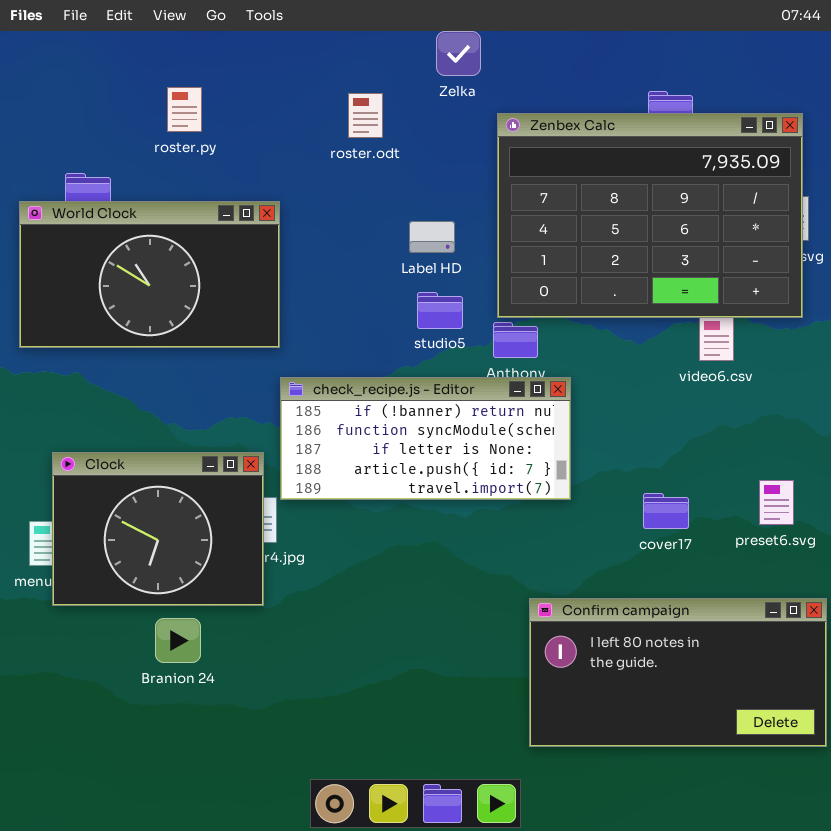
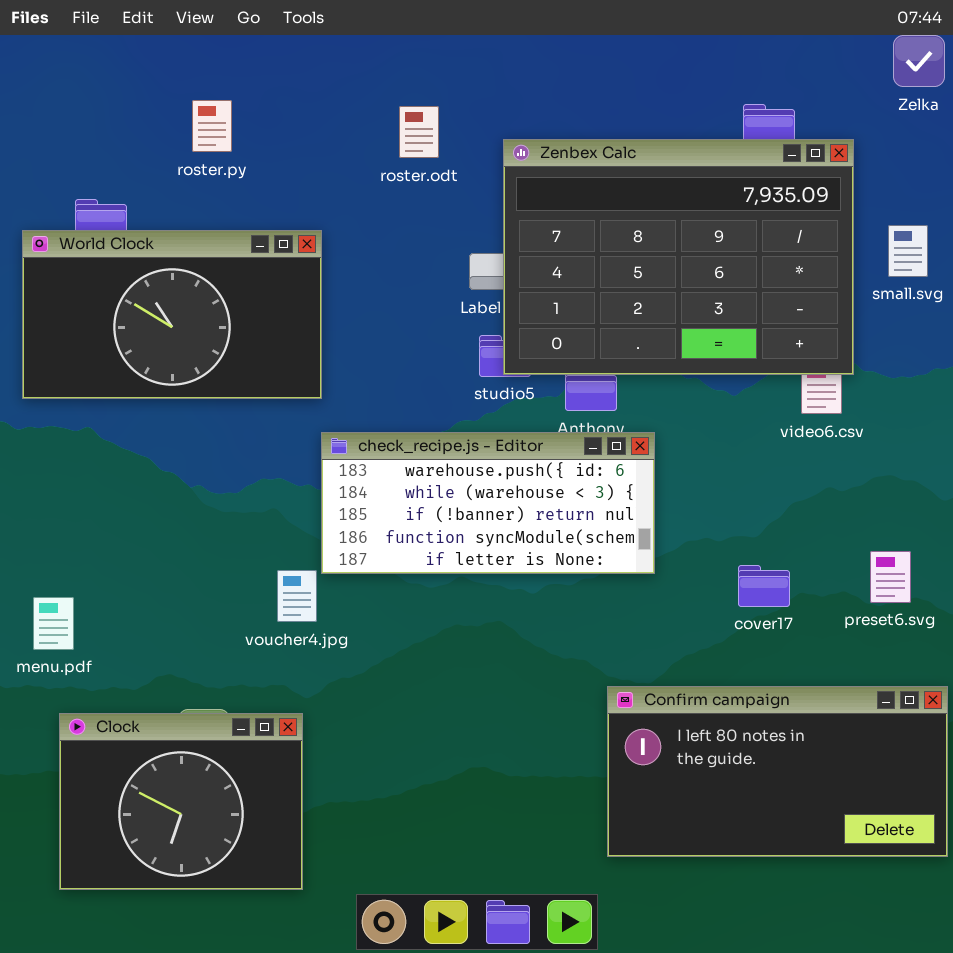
Zelka: [436,31,481,76] -> [893,35,945,87], moved
Zenbex Calc: [497,113,803,318] -> [503,139,854,375], moved
check_recipe.js - Editor: [280,377,571,500] -> [321,432,655,574], scrolled up 2 rows
Clock: [52,452,264,606] -> [59,713,303,890], moved

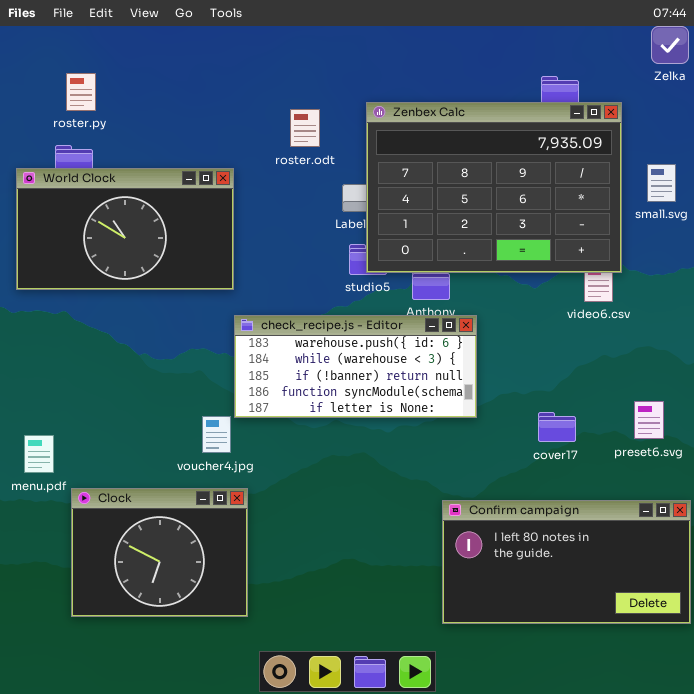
roster.py: [192,100,232,152] -> [66,73,96,111], moved
roster.odt: [399,106,439,158] -> [290,109,320,147], moved
Clock: [59,713,303,890] -> [71,488,248,617], moved

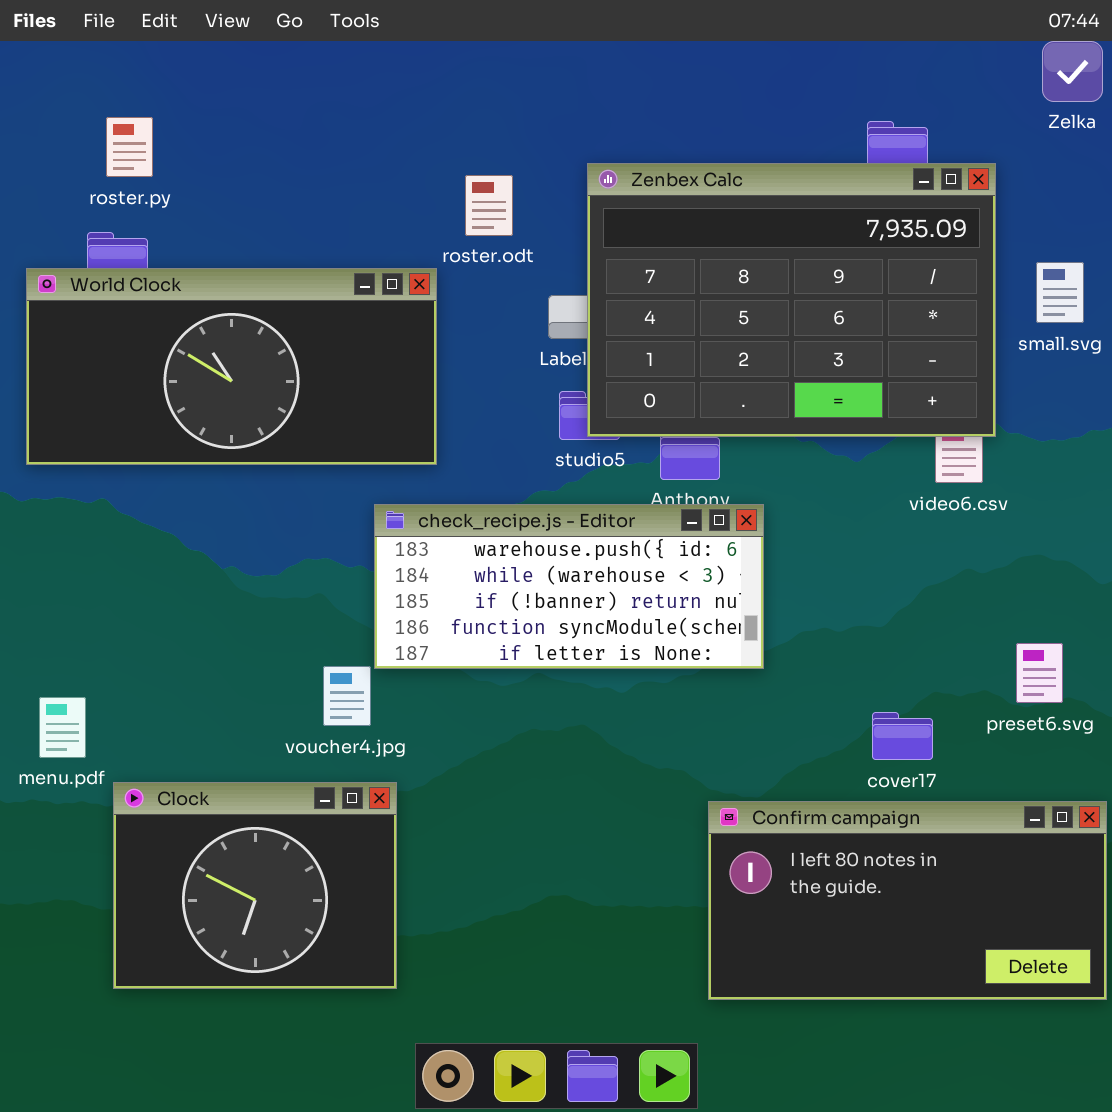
World Clock: [16,168,234,290] -> [26,268,437,465], resized
cover17: [538,412,576,442] -> [872,712,933,760], moved

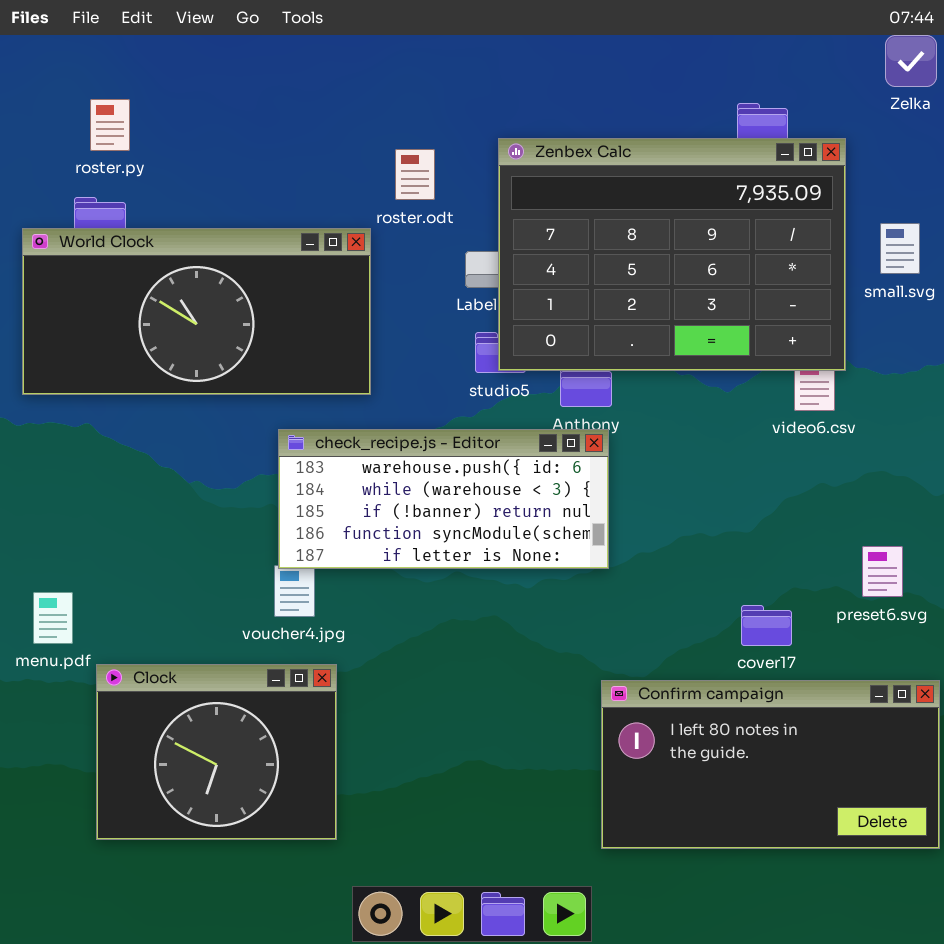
check_recipe.js - Editor: [374,504,764,669] -> [278,429,609,569], moved

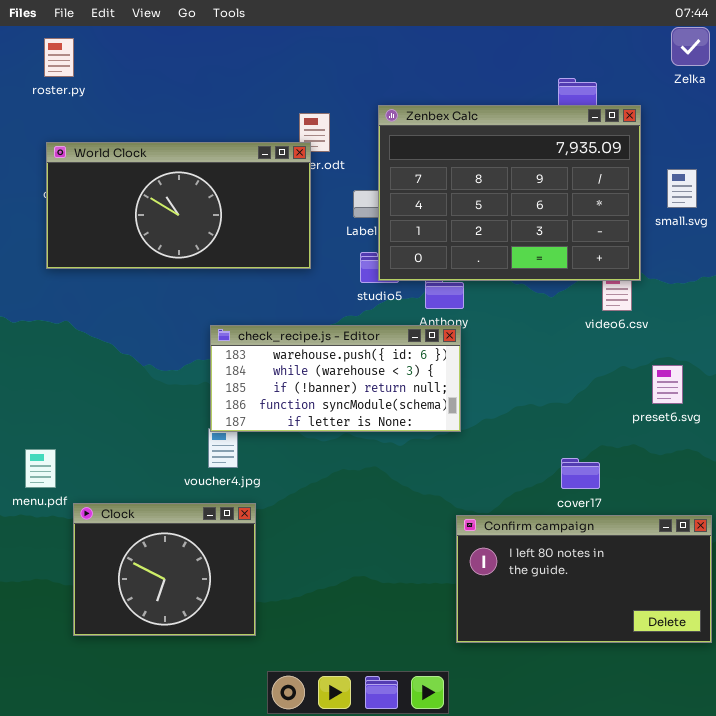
roster.py: [90,99,130,151] -> [44,38,74,77], moved
World Clock: [22,228,371,395] -> [46,142,311,269], moved
preset6.svg: [862,546,903,597] -> [652,365,683,404], moved

